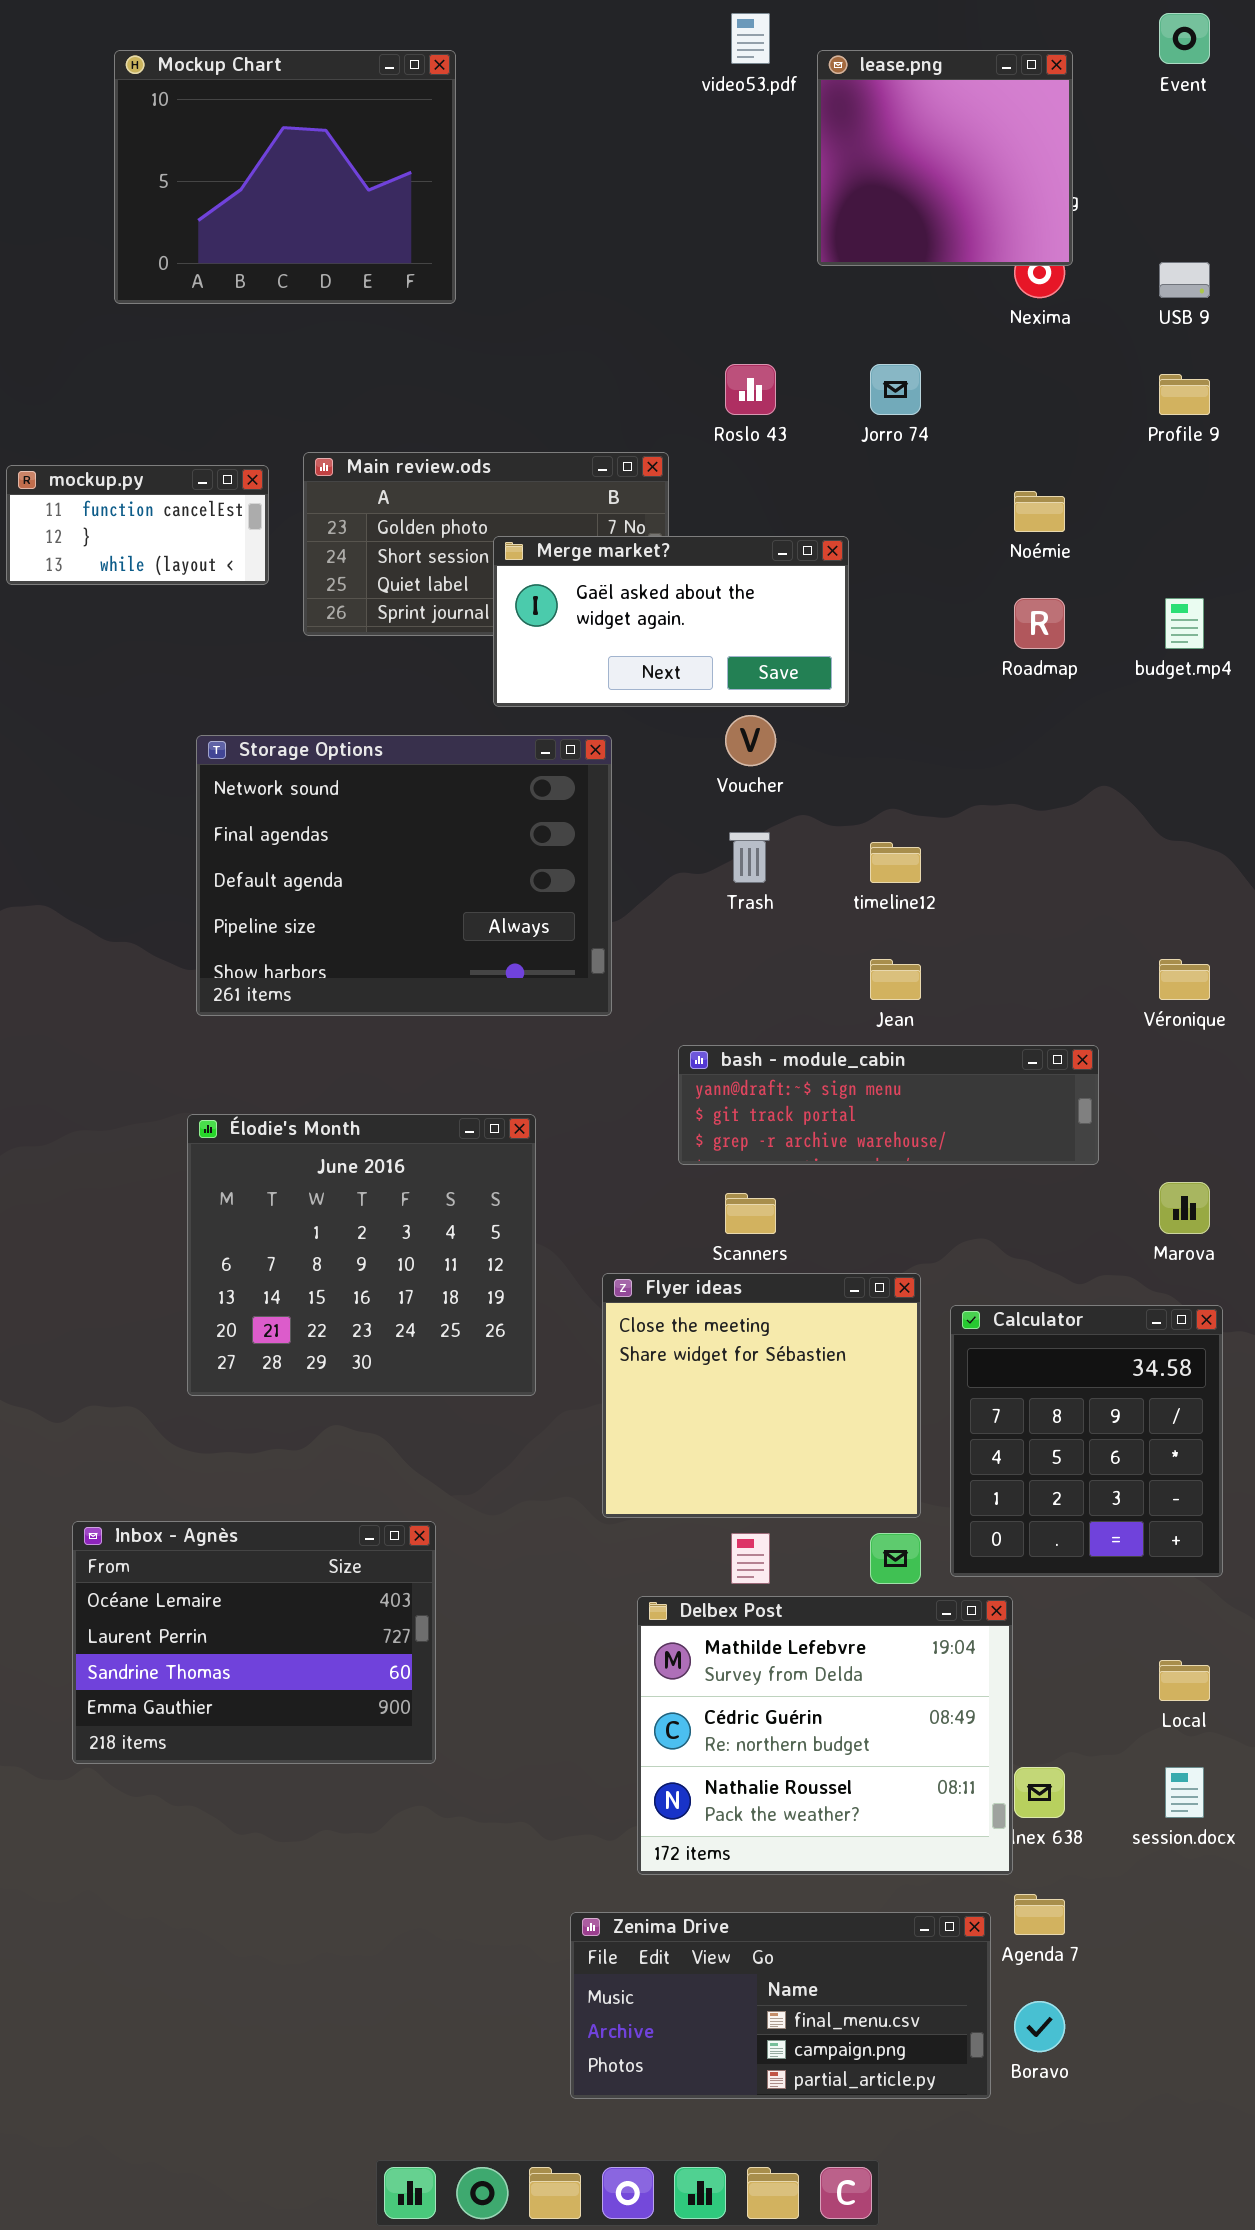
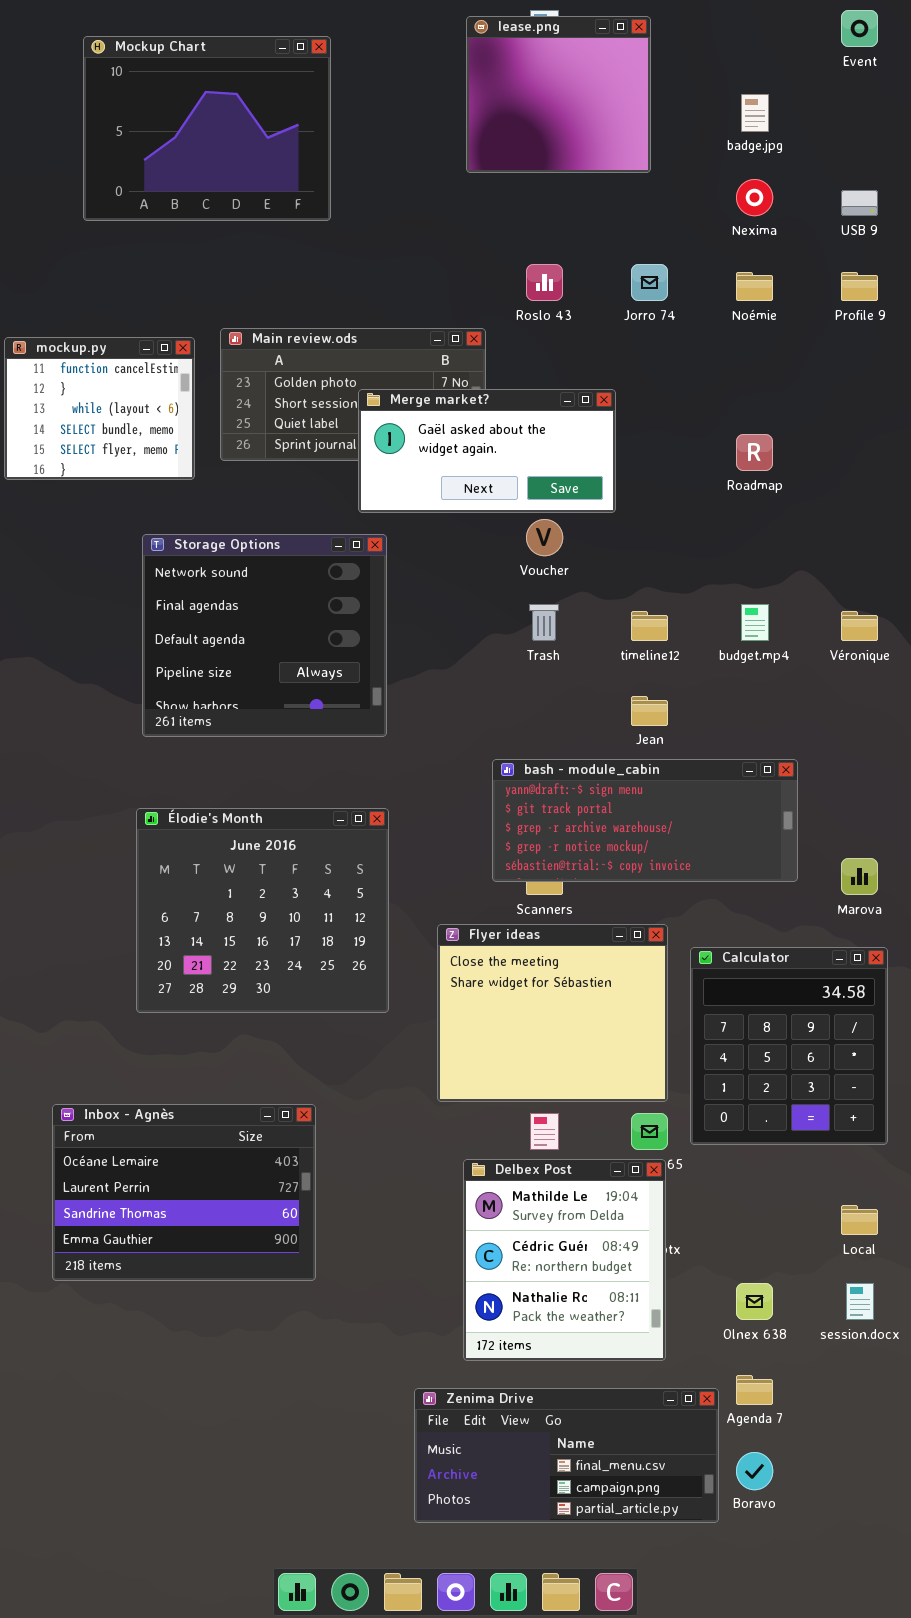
lease.png: [817,50,1073,266] -> [466,16,651,173], moved
mockup.py: [6,465,269,585] -> [4,337,195,480], resized
Noémie: [1014,491,1065,532] -> [736,272,773,301], moved
budget.mp4: [1165,598,1204,649] -> [741,604,769,641], moved
Storage Options: [196,735,612,1016] -> [142,534,387,737], resized
Véronique: [1159,959,1210,1000] -> [841,611,878,641], moved
bash - module_cabin: [678,1045,1099,1165] -> [492,759,798,882], resized
Delbex Post: [637,1596,1013,1875] -> [463,1159,666,1361], resized

